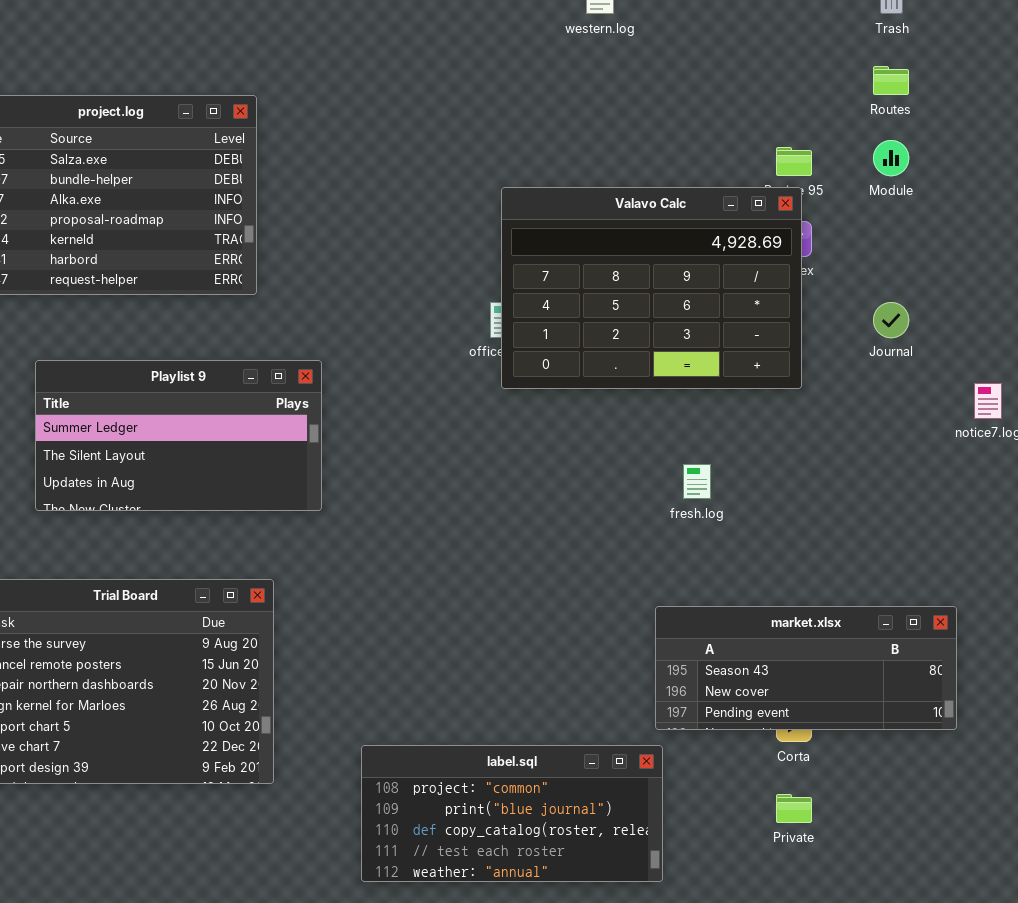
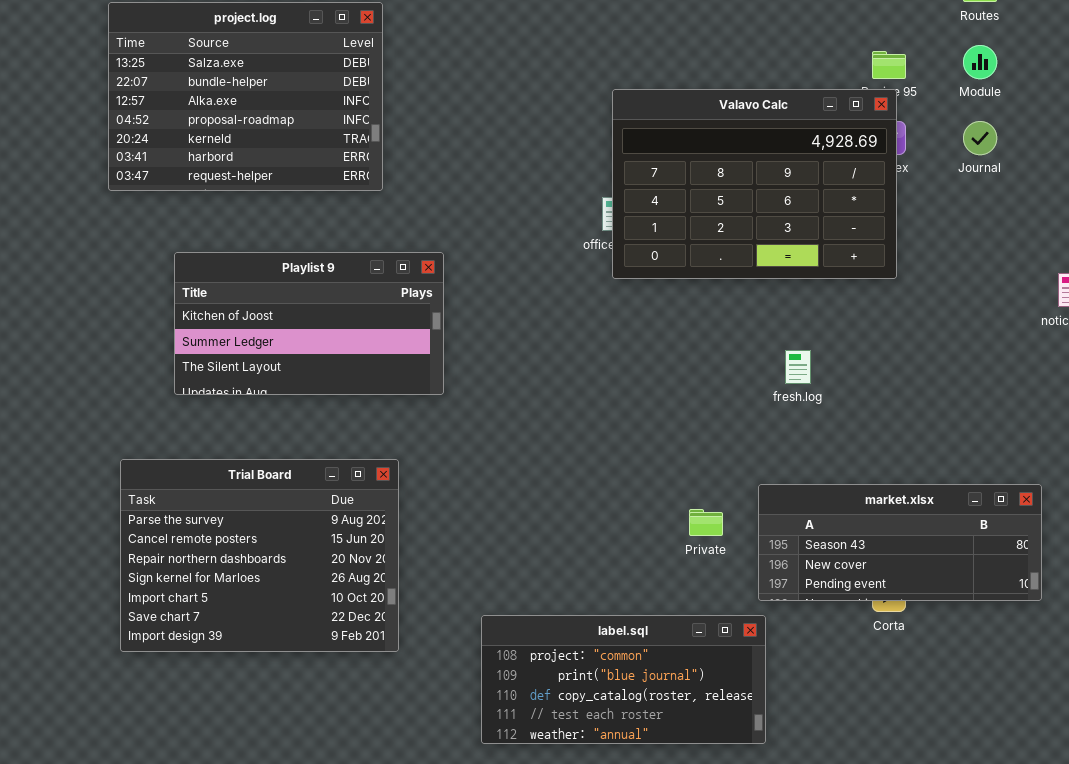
Journal: [873,302,909,338] -> [963,121,997,155], moved
Playlist 9: [35,360,322,511] -> [174,252,444,395], scrolled up 1 row
Private: [776,794,812,823] -> [689,509,723,536], moved

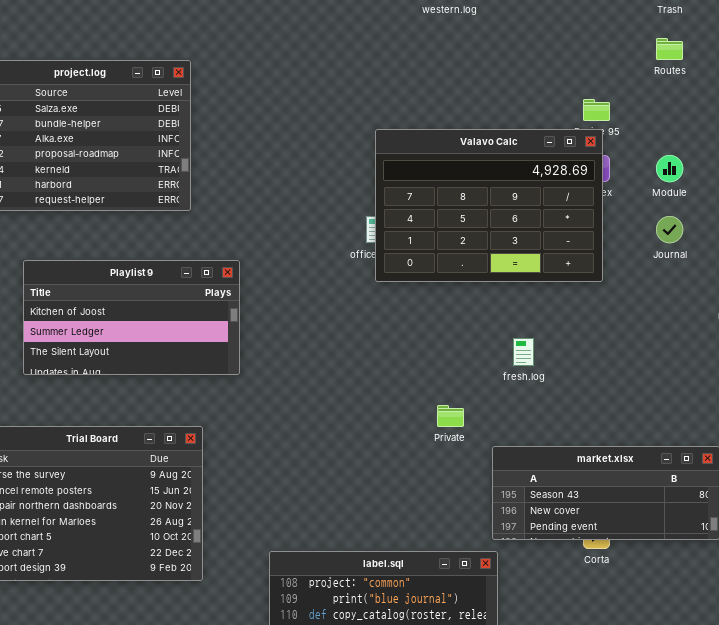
Module: [963,45,997,79] -> [656,155,683,182], moved
Journal: [963,121,997,155] -> [656,216,683,243], moved
Private: [689,509,723,536] -> [437,405,464,427], moved

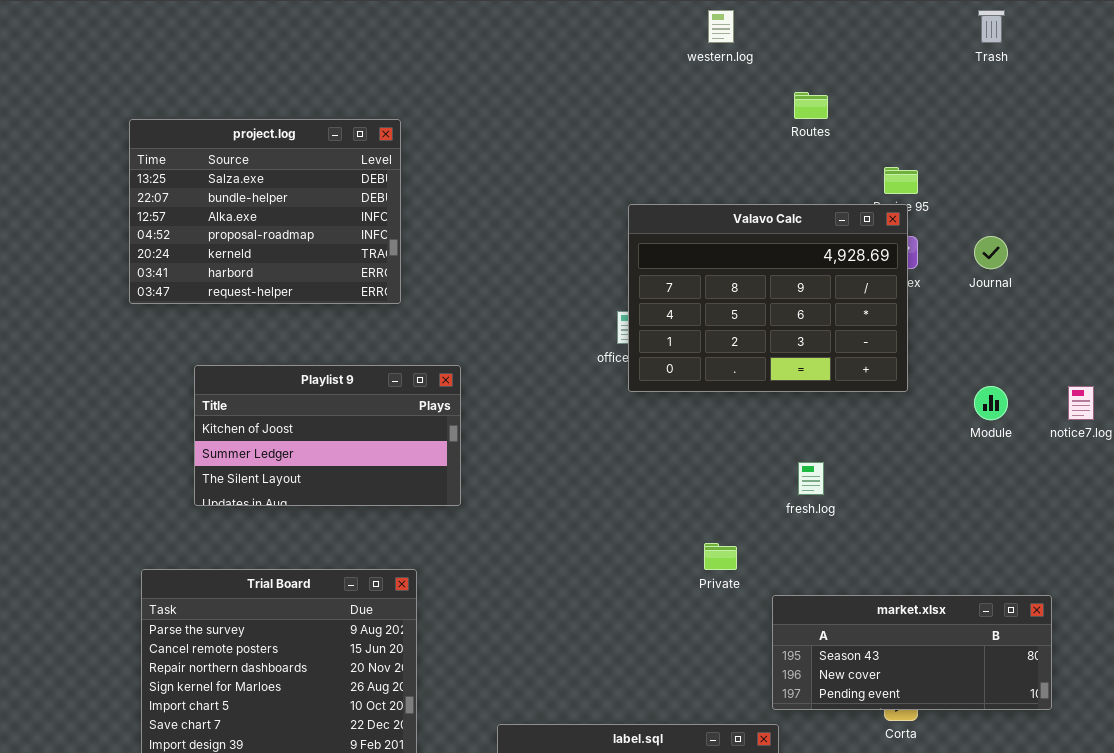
Routes: [656,38,683,60] -> [794,92,828,119], moved
Module: [656,155,683,182] -> [974,386,1008,420], moved
Journal: [656,216,683,243] -> [974,236,1008,269], moved

